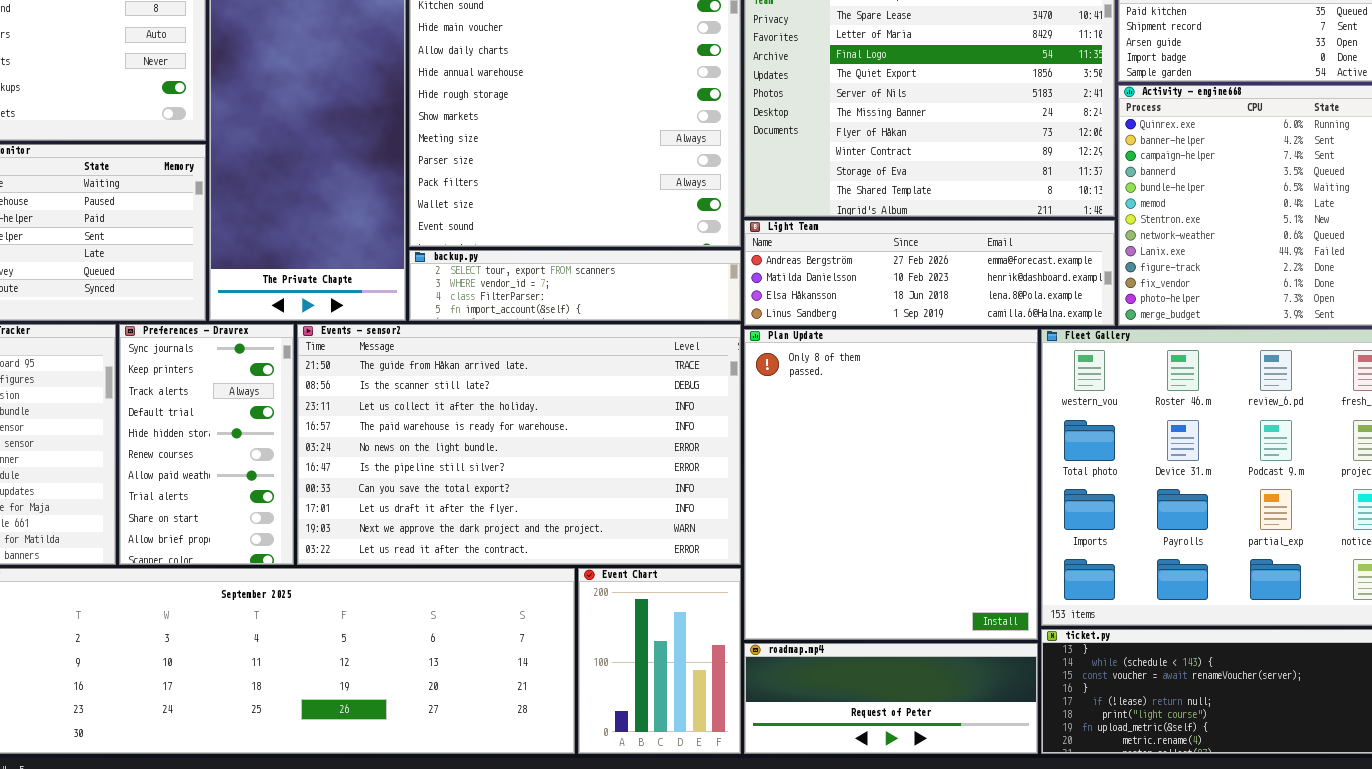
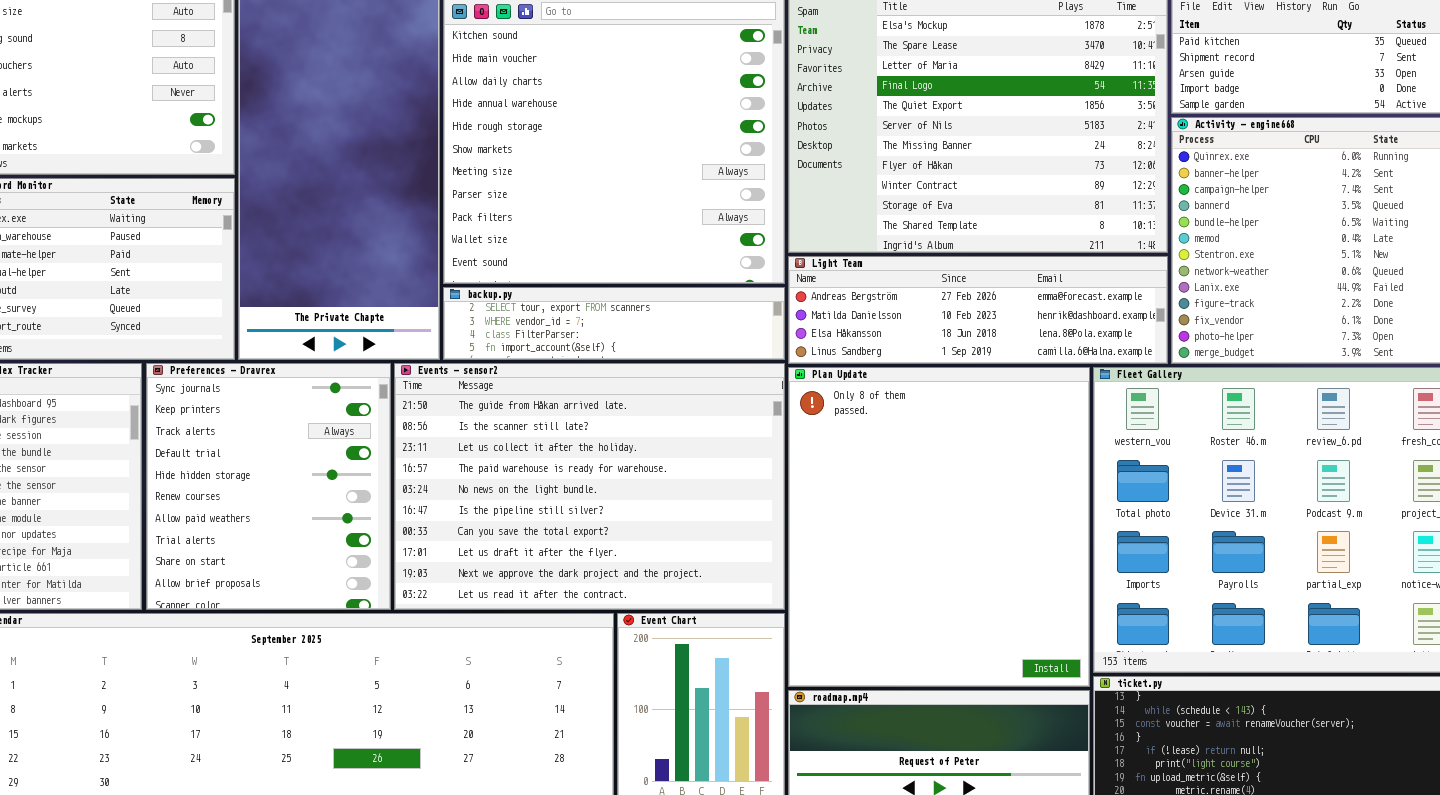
Preferences - Dravrex: [119,324,294,565] -> [146,363,391,610], resized
Events - sensor2: [297,324,741,565] -> [394,363,785,610], resized

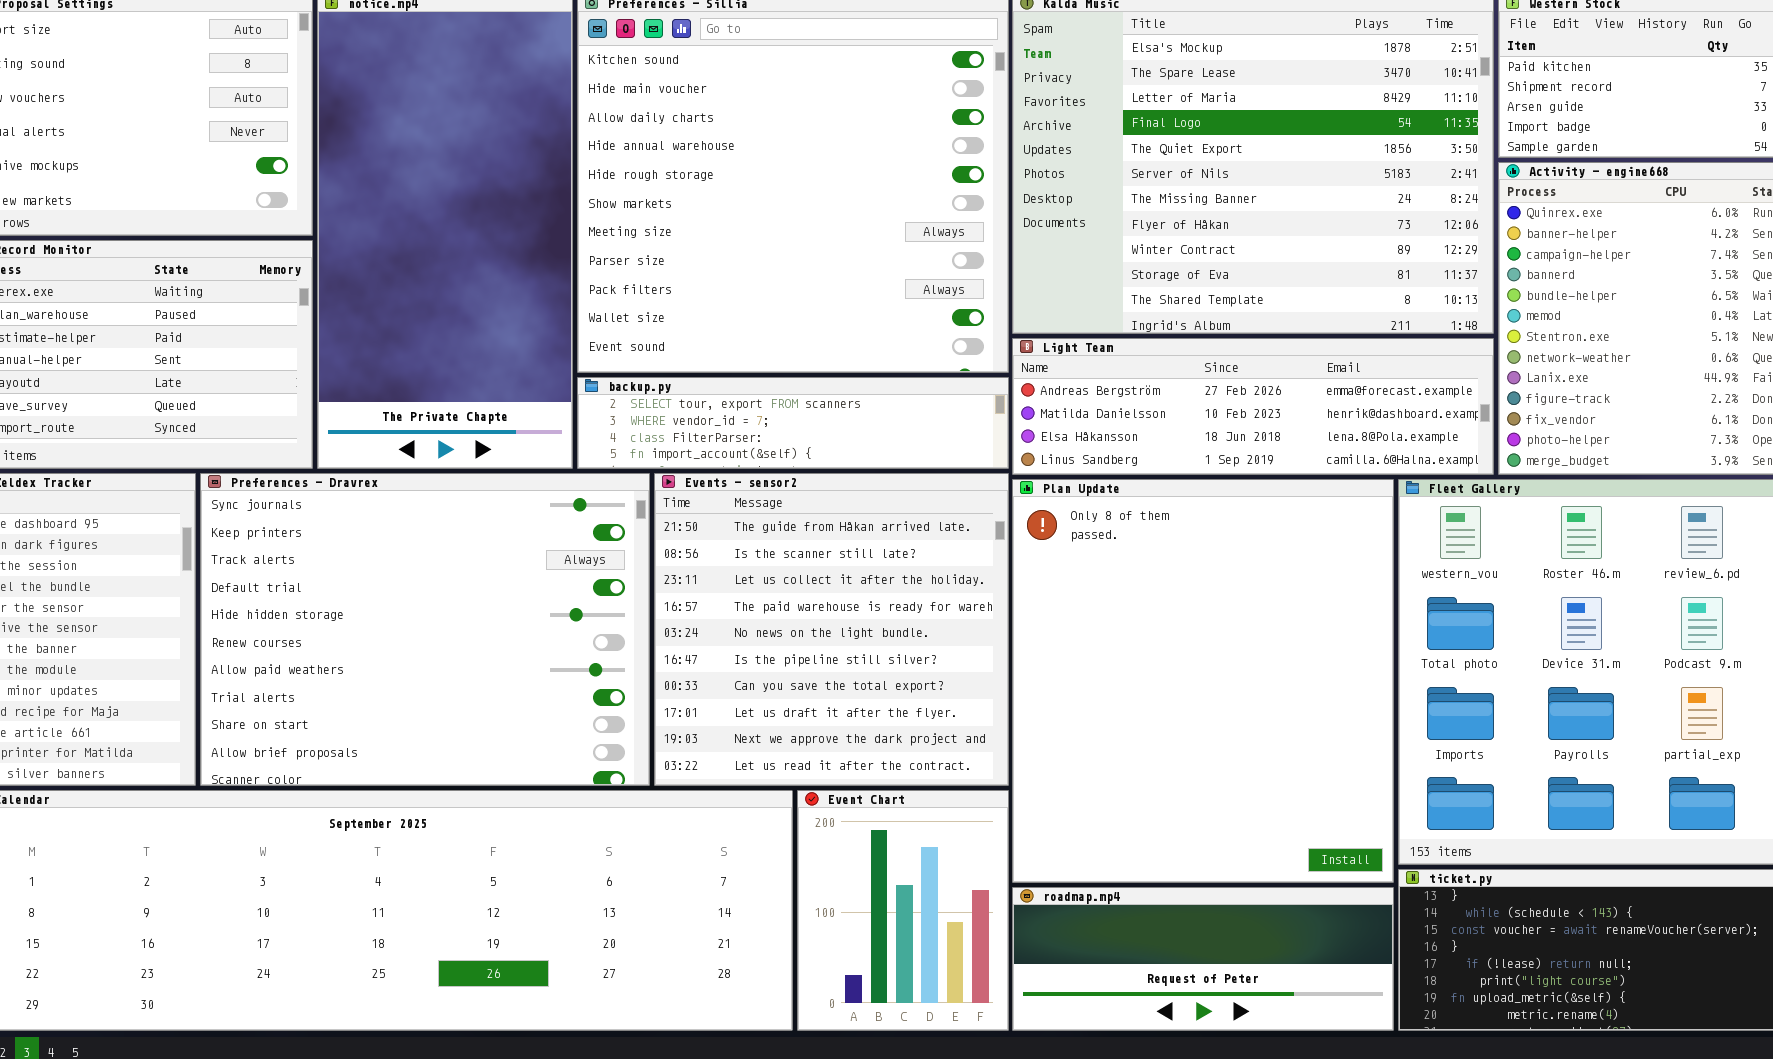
Preferences - Dravrex: [146,363,391,610] -> [200,473,650,786], resized
Events - sensor2: [394,363,785,610] -> [654,473,1009,786], resized

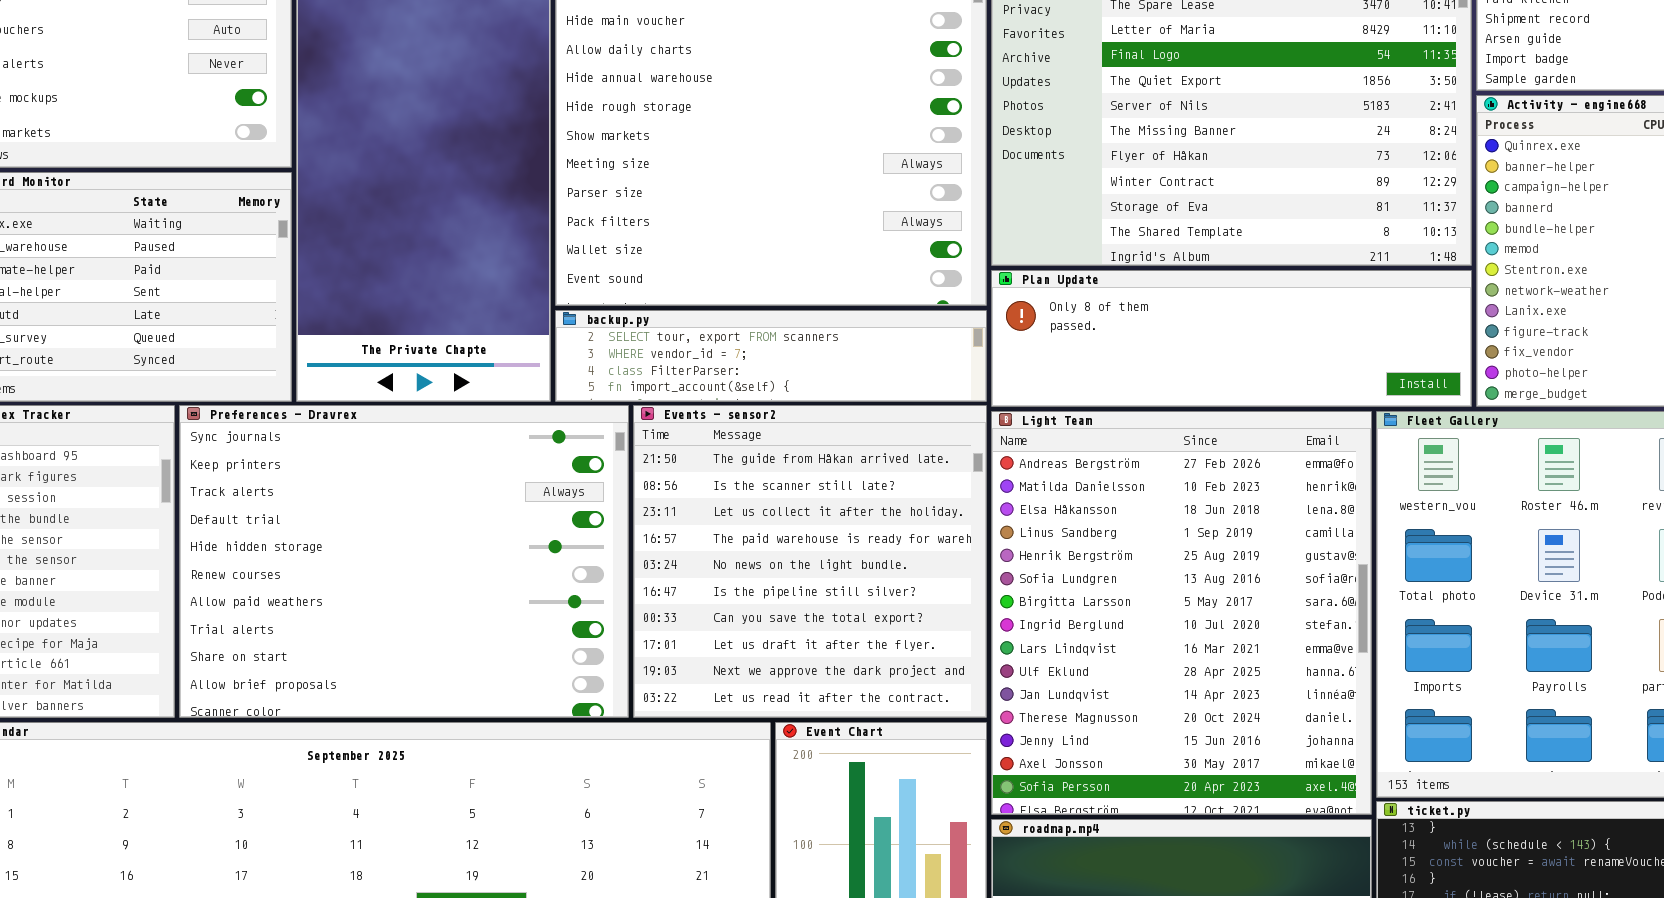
Light Team: [1012,338,1494,475] -> [991,411,1372,815], moved, resized
Plan Update: [1012,479,1394,883] -> [991,270,1472,407], moved, resized

